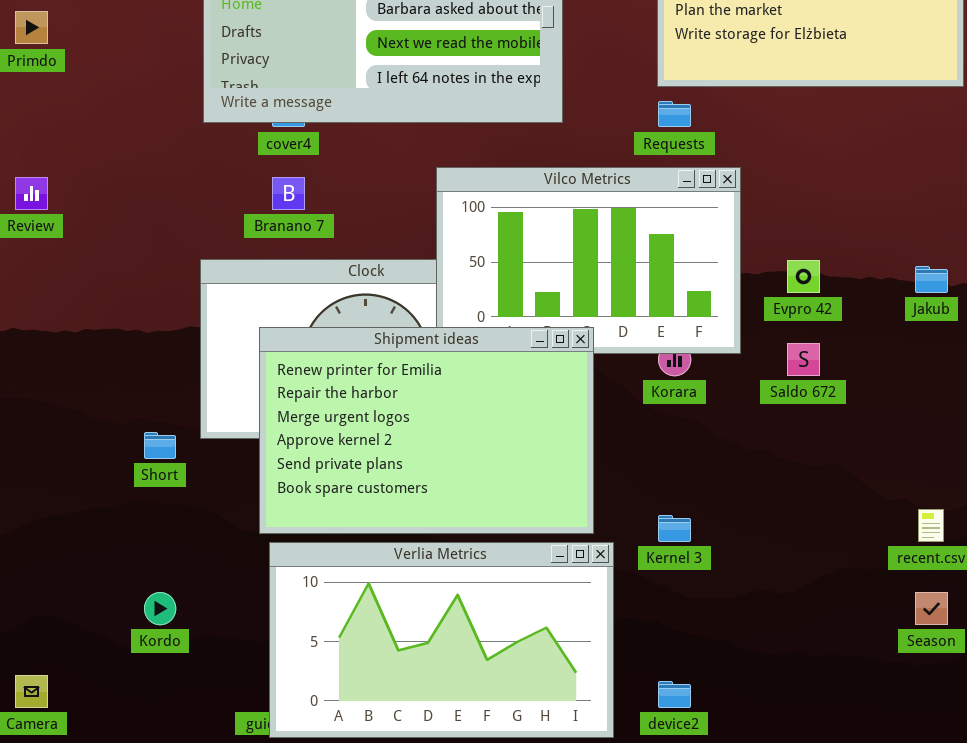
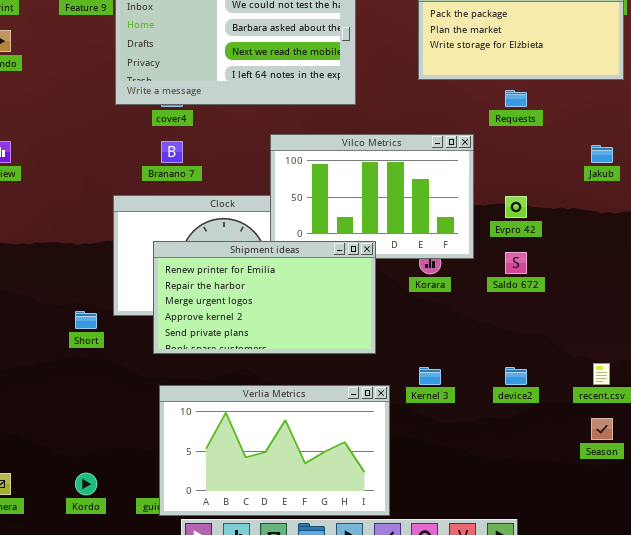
Requests: [658,101,691,127] -> [505,90,527,107], moved
Jakub: [915,266,948,293] -> [591,145,613,163], moved
Shipment ideas: [259,327,594,534] -> [153,241,376,354], resized
Kordo: [144,592,176,625] -> [75,473,97,495], moved
device2: [658,681,691,708] -> [505,367,527,385], moved

